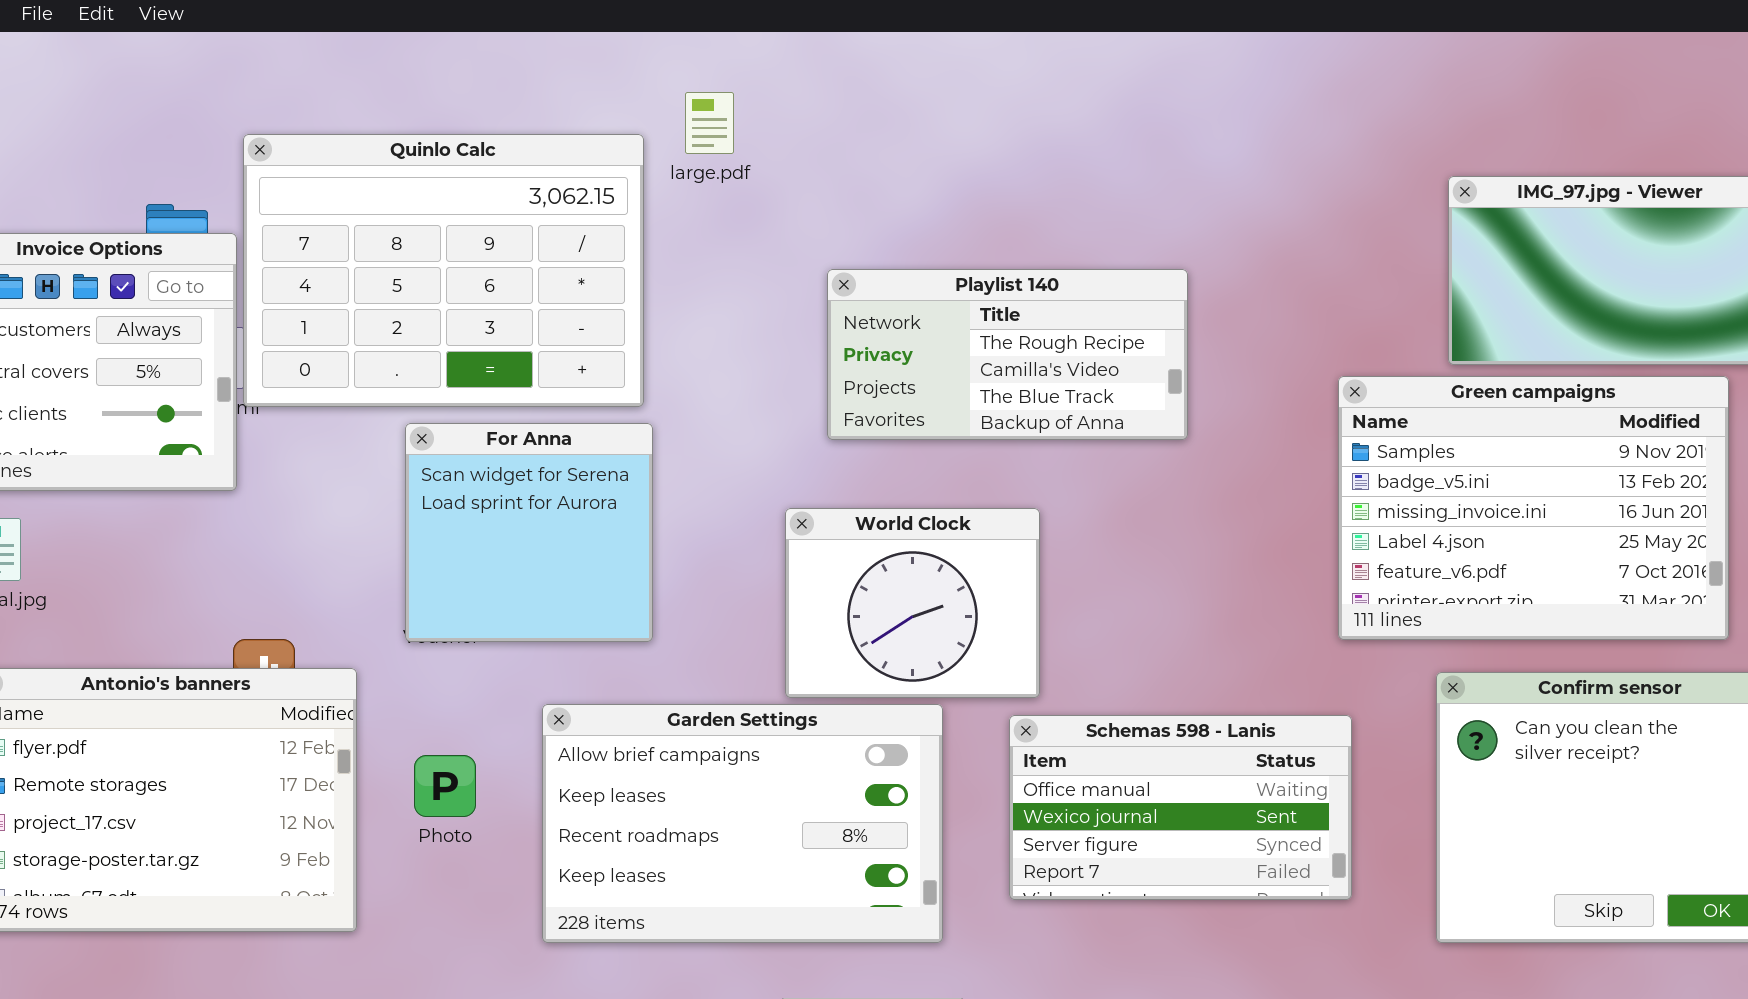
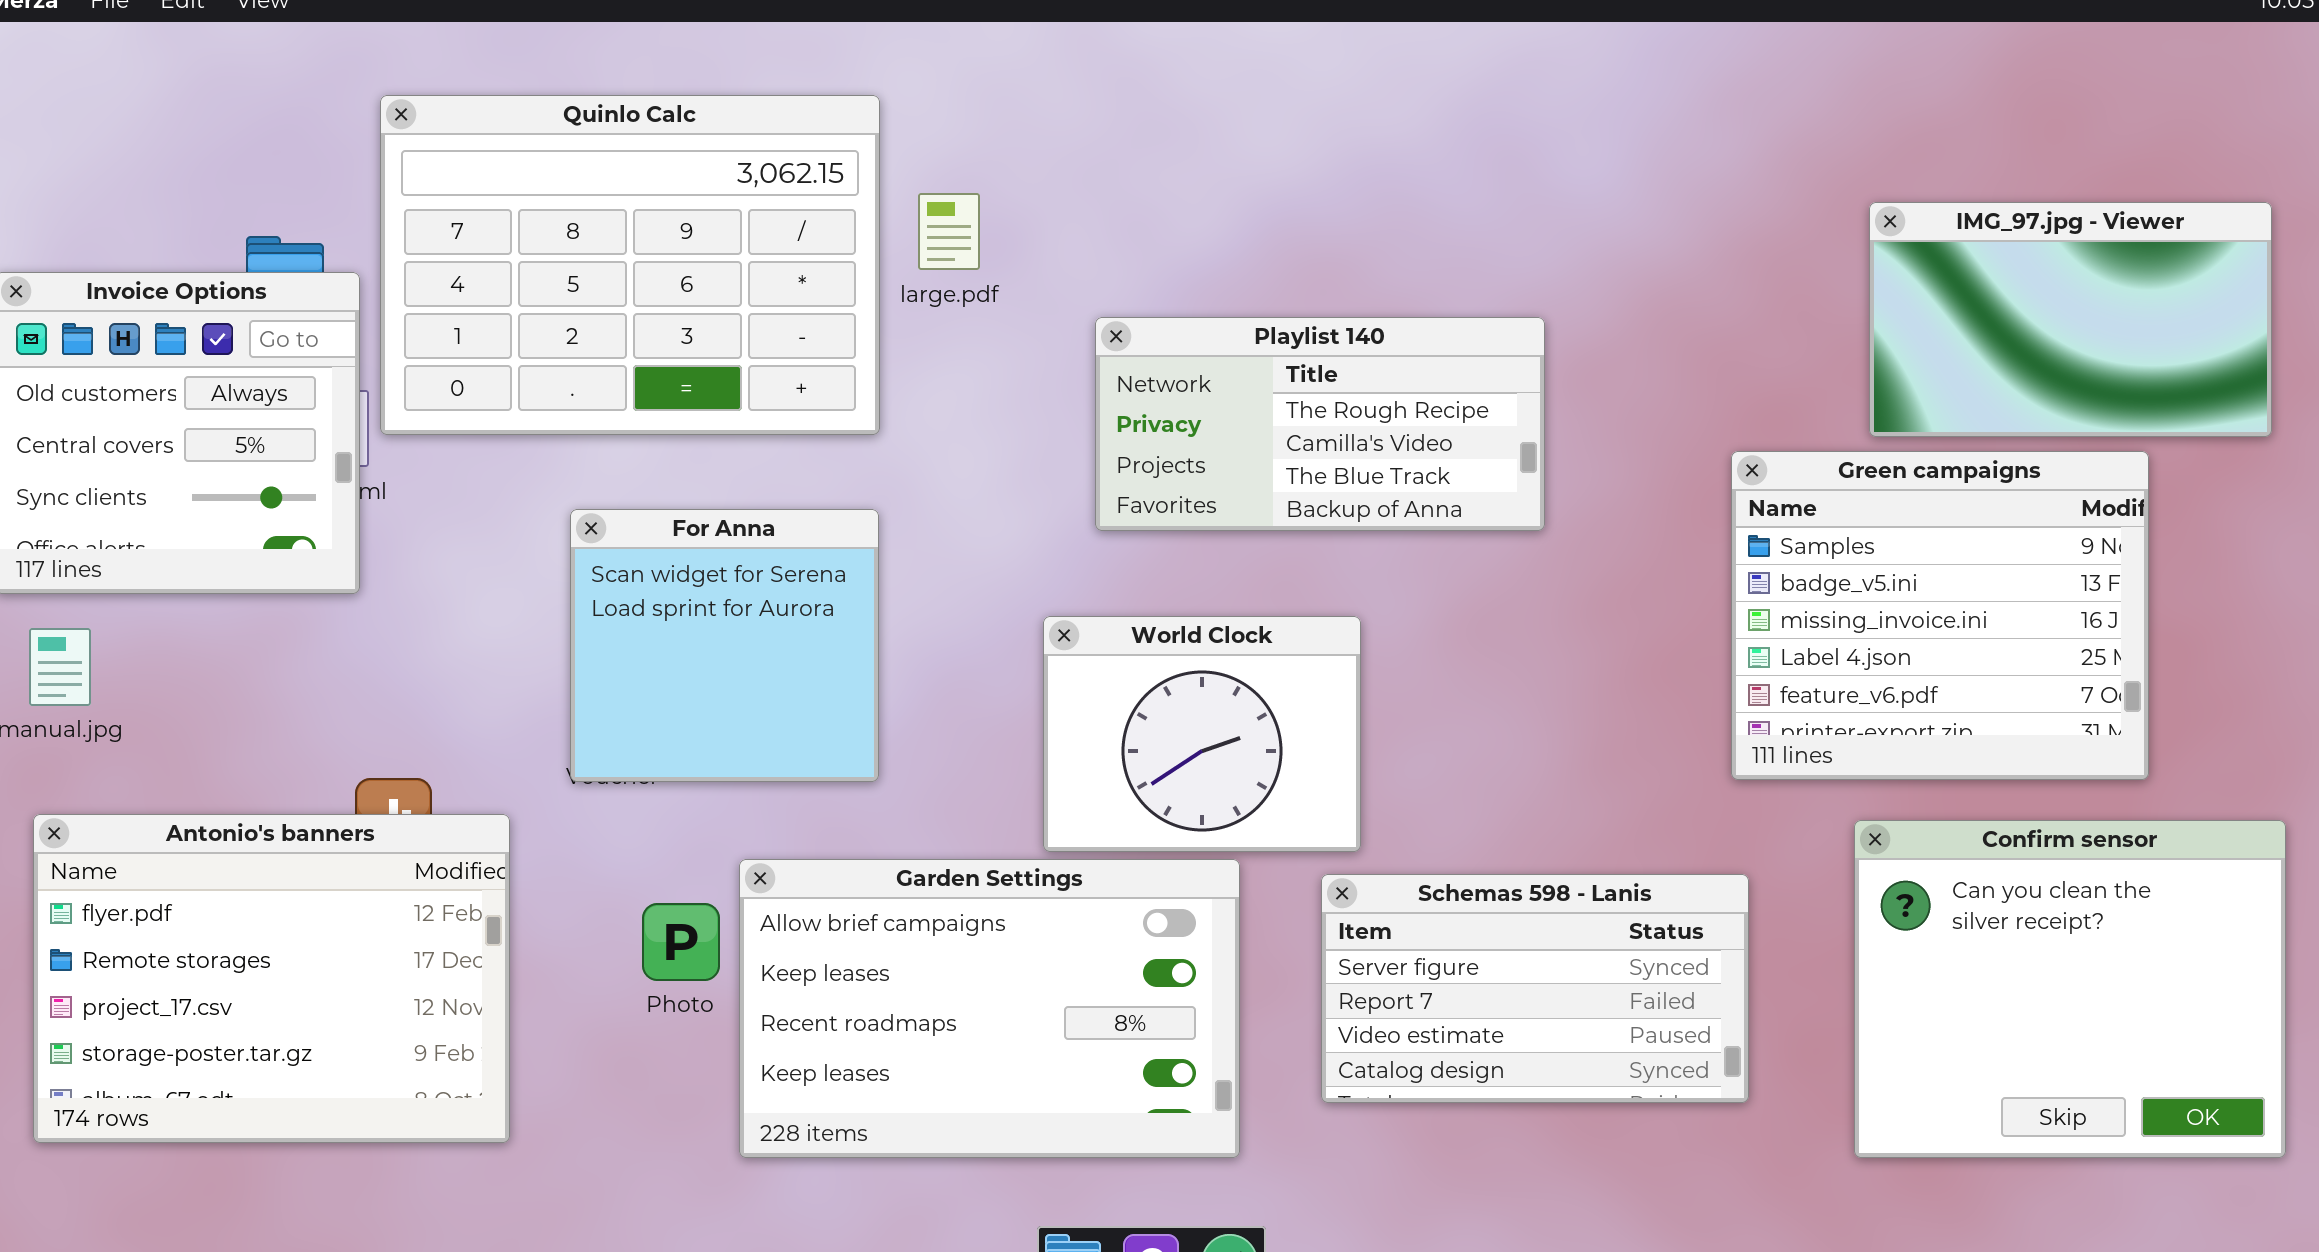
large.pdf: [685,92,734,154] -> [918,193,980,270], moved
Quinlo Calc: [243,134,644,407] -> [380,95,880,435], moved
Green campaigns: [1338,376,1729,640] -> [1731,451,2149,780], resized
Schemas 598 - Lanis: [1009,715,1352,900] -> [1321,874,1749,1103], scrolled down 2 rows
Photo: [414,755,476,817] -> [642,903,720,981], moved

